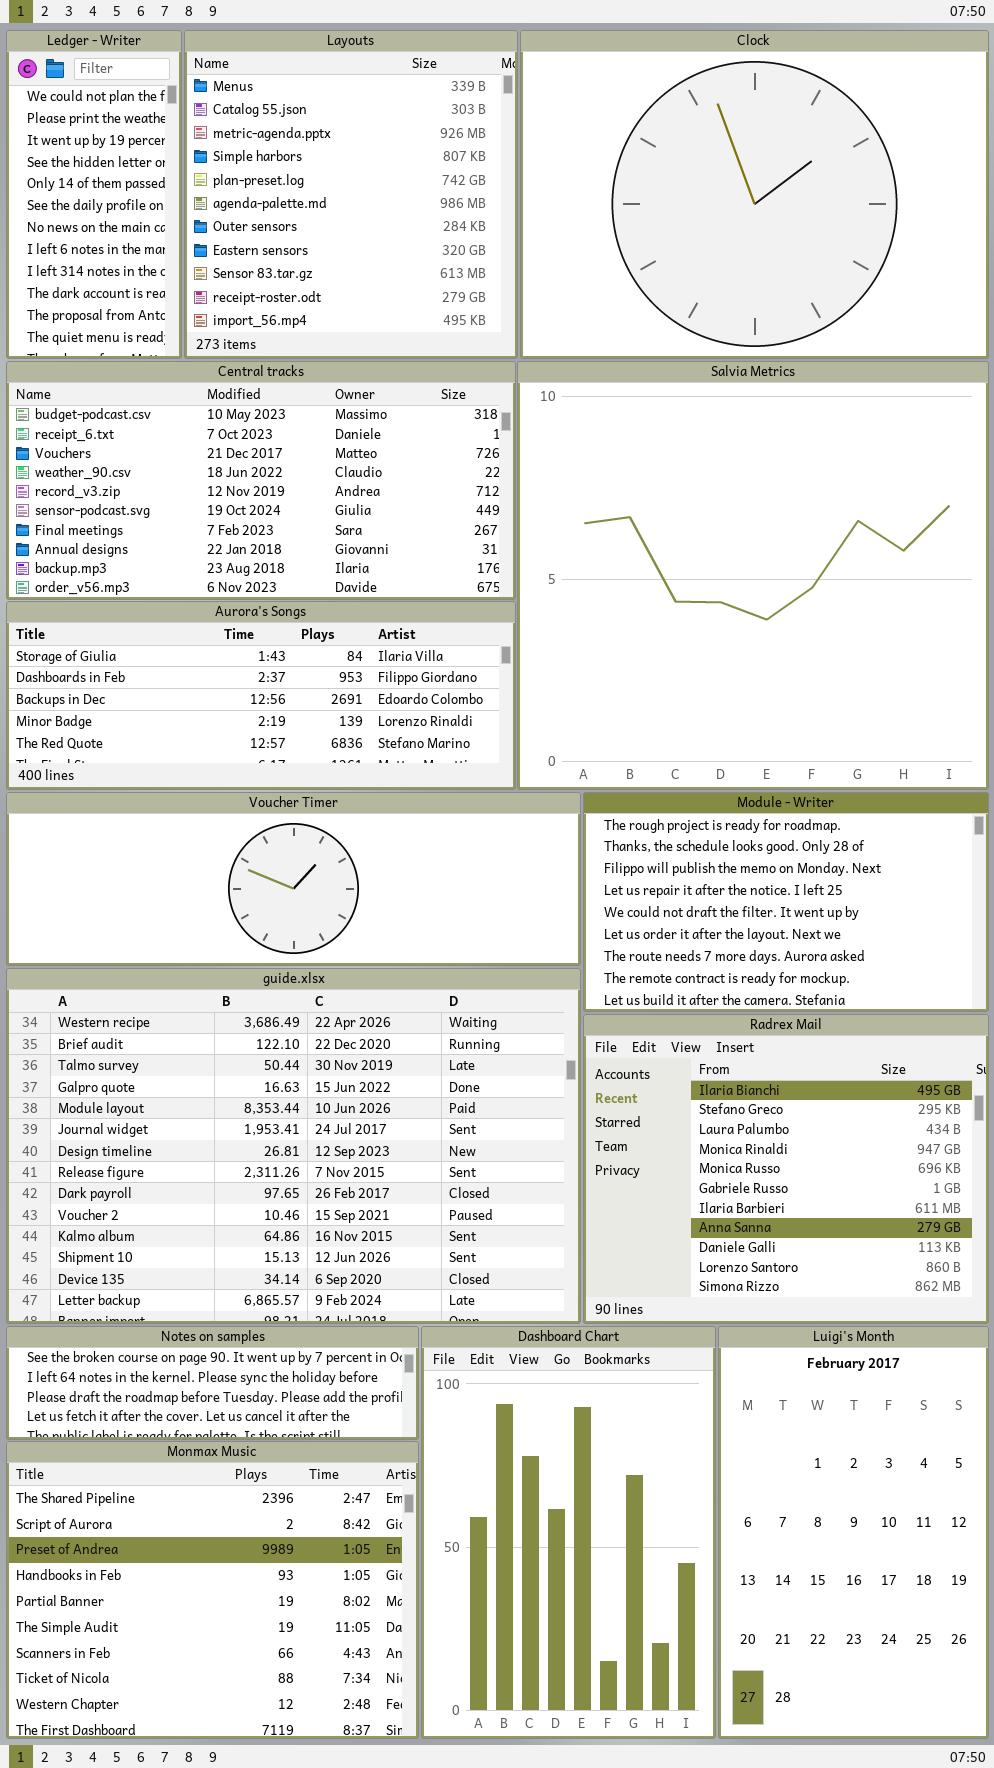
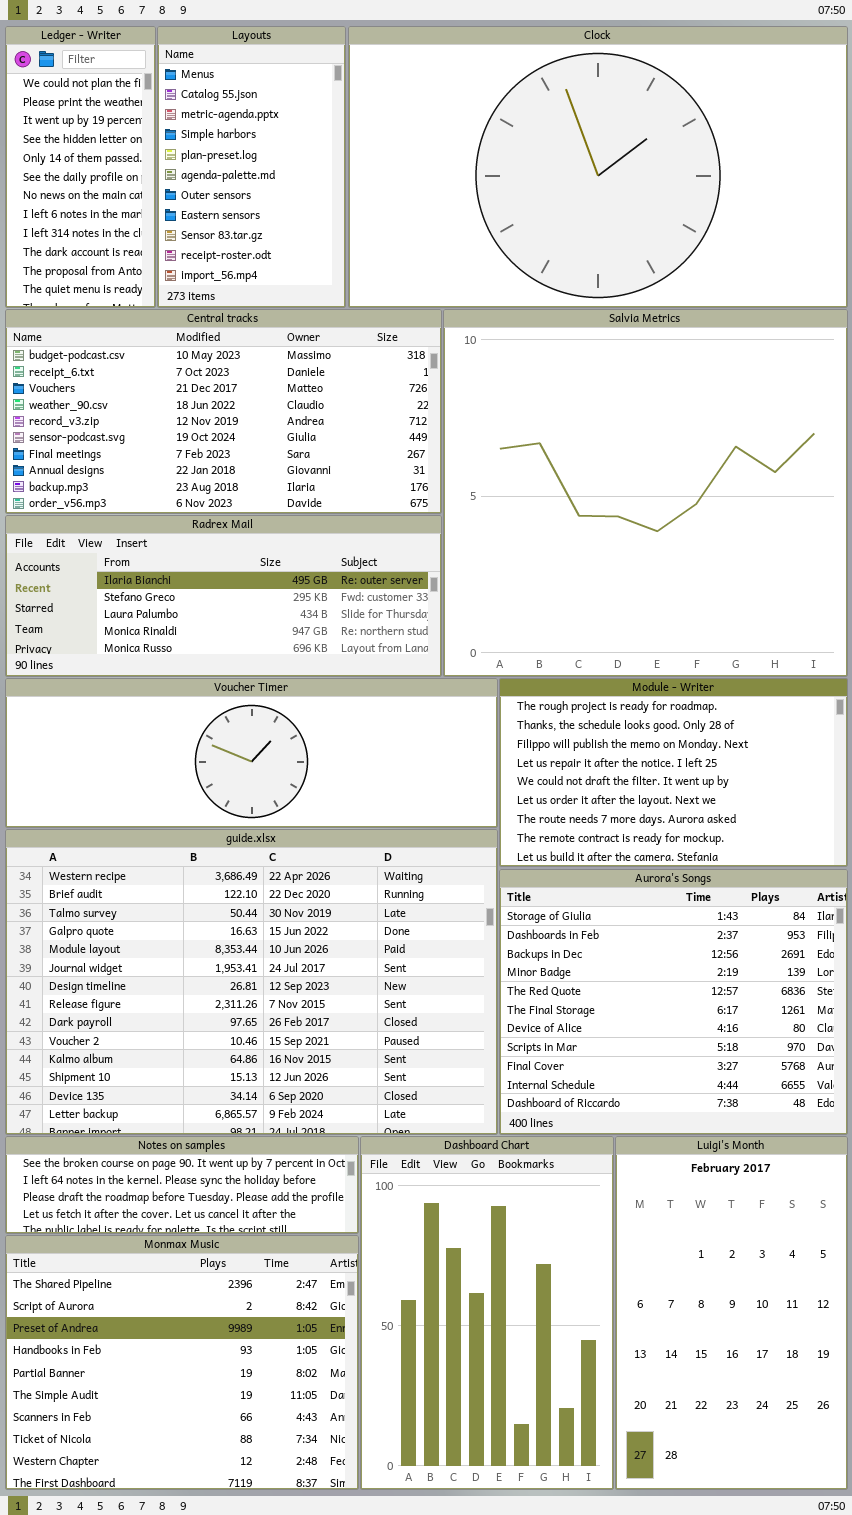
Layouts: [184,30,518,359] -> [157,26,346,308], resized
Clock: [520,30,989,359] -> [348,26,848,308], resized
Aurora's Songs: [6,601,516,790] -> [499,869,848,1135], moved, resized
Radrex Mail: [583,1014,989,1324] -> [5,515,442,677], moved, resized

